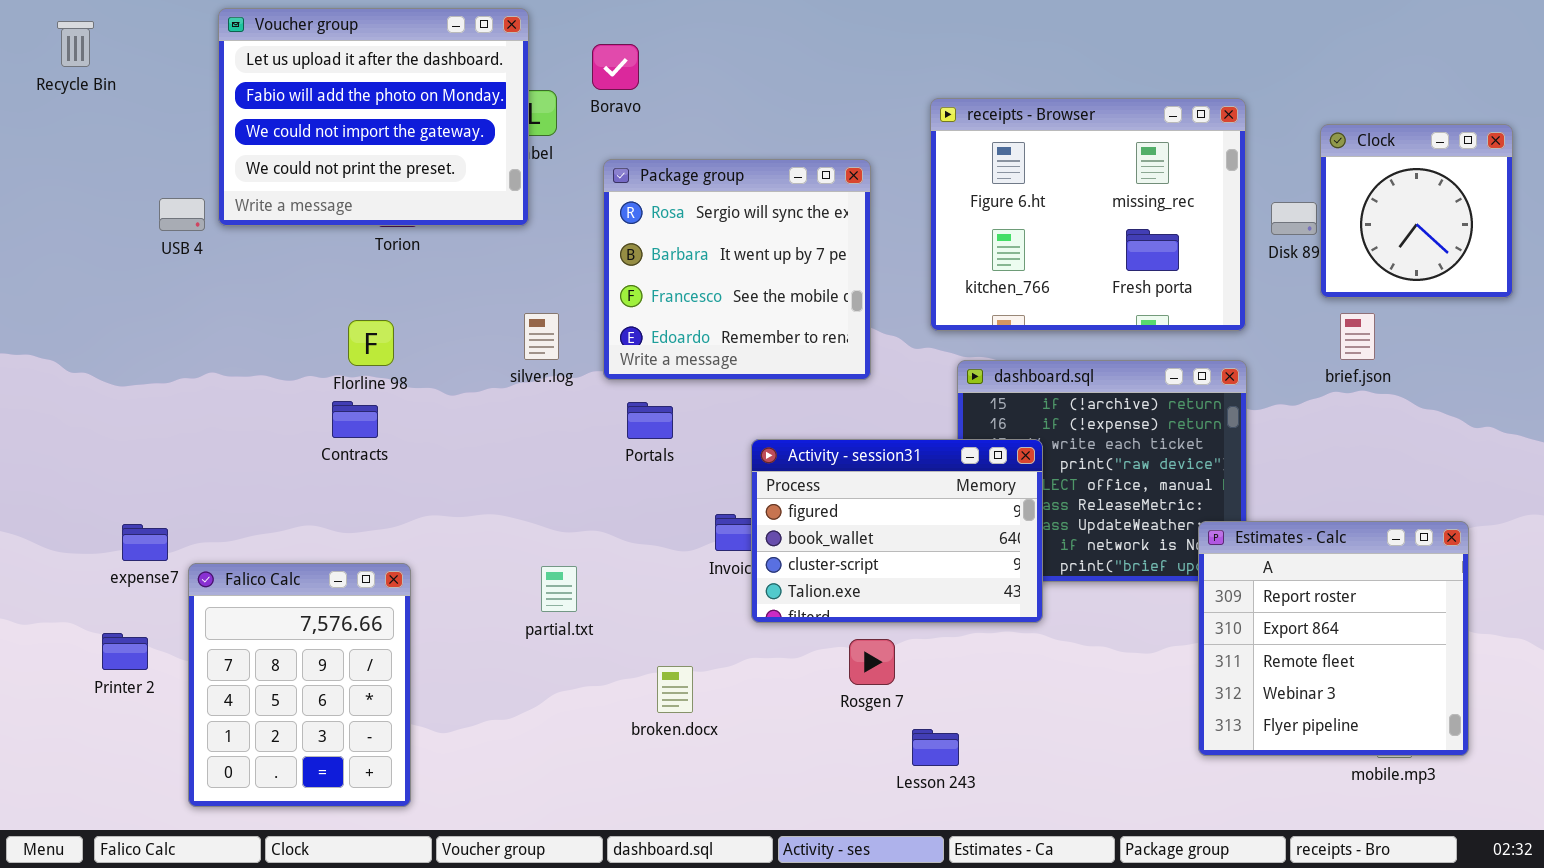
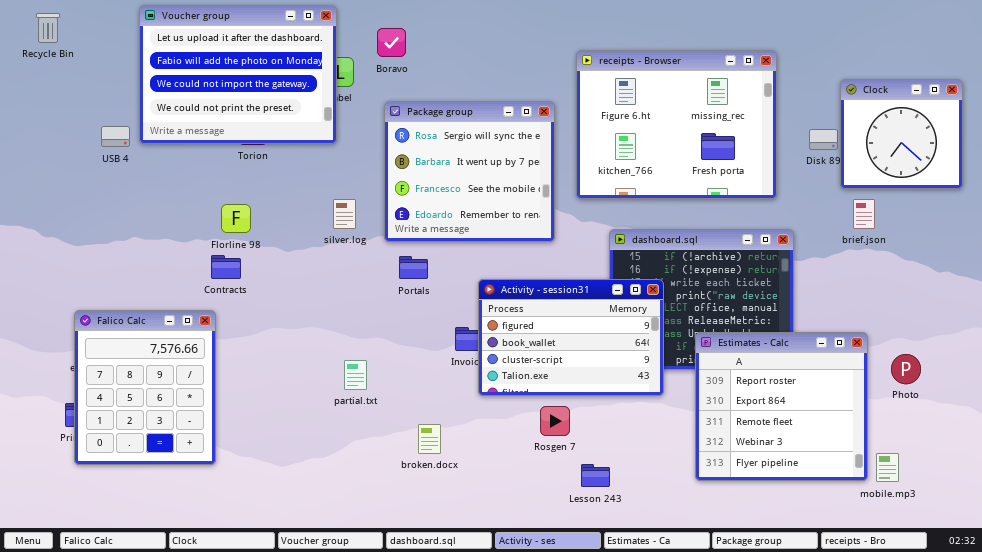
receipts - Browser: [930,98,1246,331] -> [576,50,777,199], moved
Estimates - Calc: [1198,521,1469,756] -> [695,332,868,481], moved
Falico Calc: [188,563,411,807] -> [74,310,216,465], moved

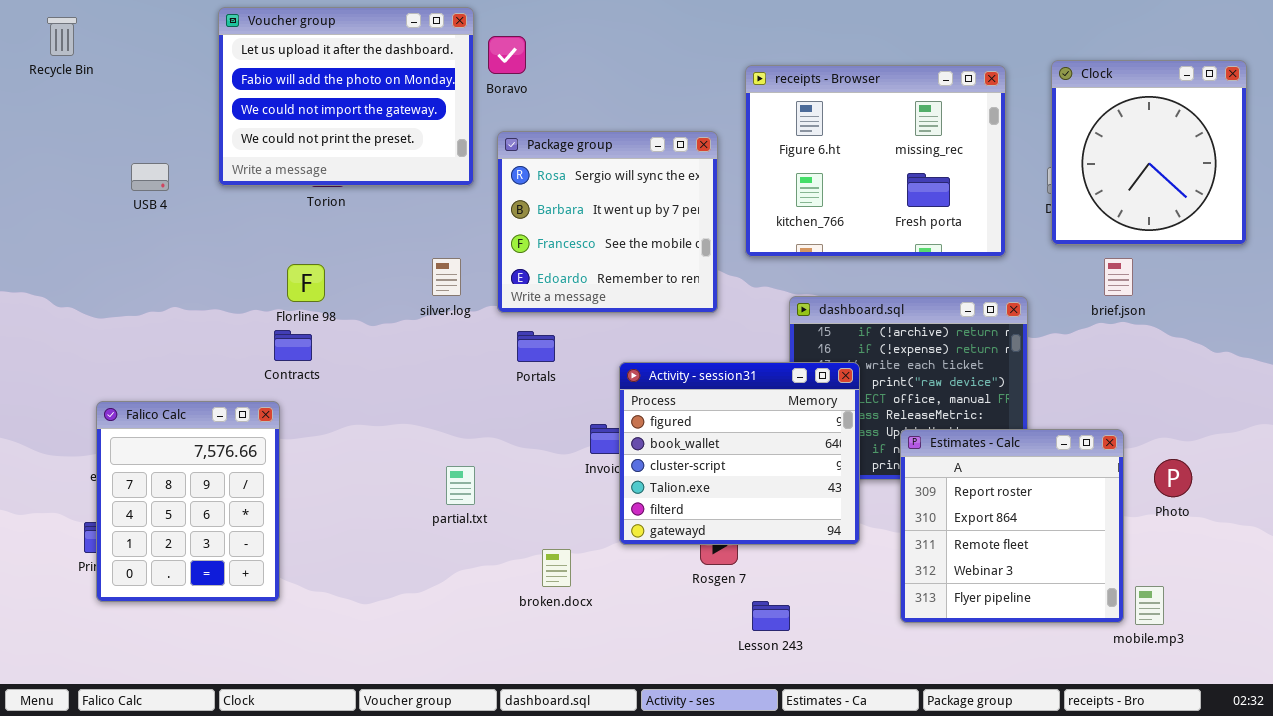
Voucher group: [139,5,337,144] -> [218,7,474,186], moved
Clock: [840,79,963,189] -> [1051,60,1247,245], resized
Activity - session31: [478,279,664,396] -> [619,362,860,545], resized

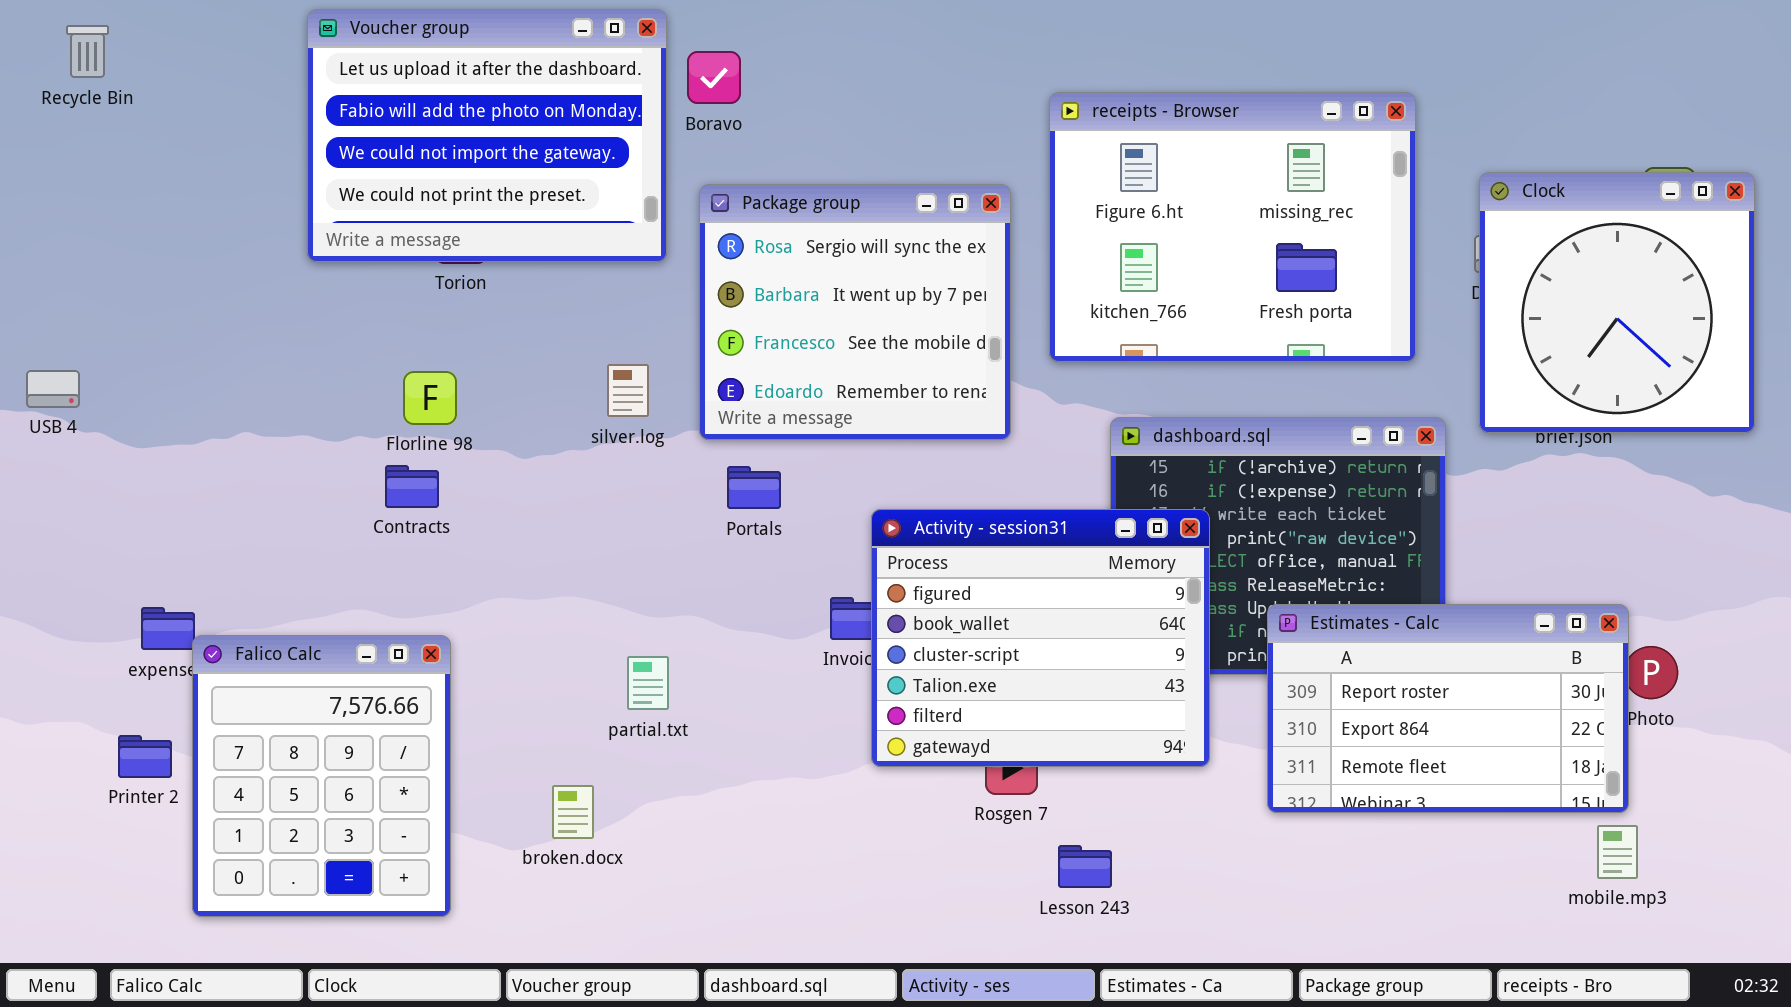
Clock: [1051,60,1247,245] -> [1479,172,1755,433], moved
USB 4: [131,163,169,191] -> [26,370,80,408], moved
Falico Calc: [96,401,280,602] -> [192,635,451,917], moved
Estimates - Calc: [900,429,1124,623] -> [1267,604,1629,813], resized
broken.docx: [542,549,571,587] -> [552,785,594,839], moved

